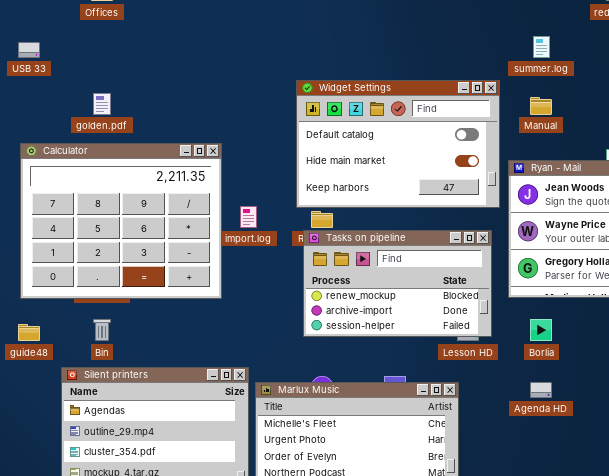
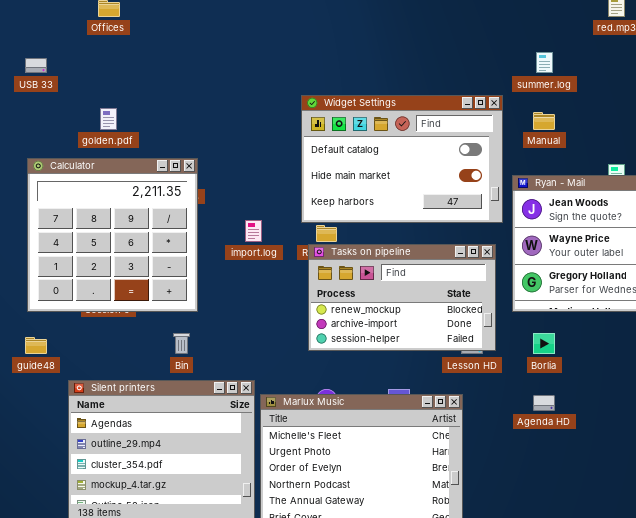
Calculator: [20,143,222,299] -> [27,158,198,312], resized
Bin: [93,319,111,341] -> [173,333,190,354], moved

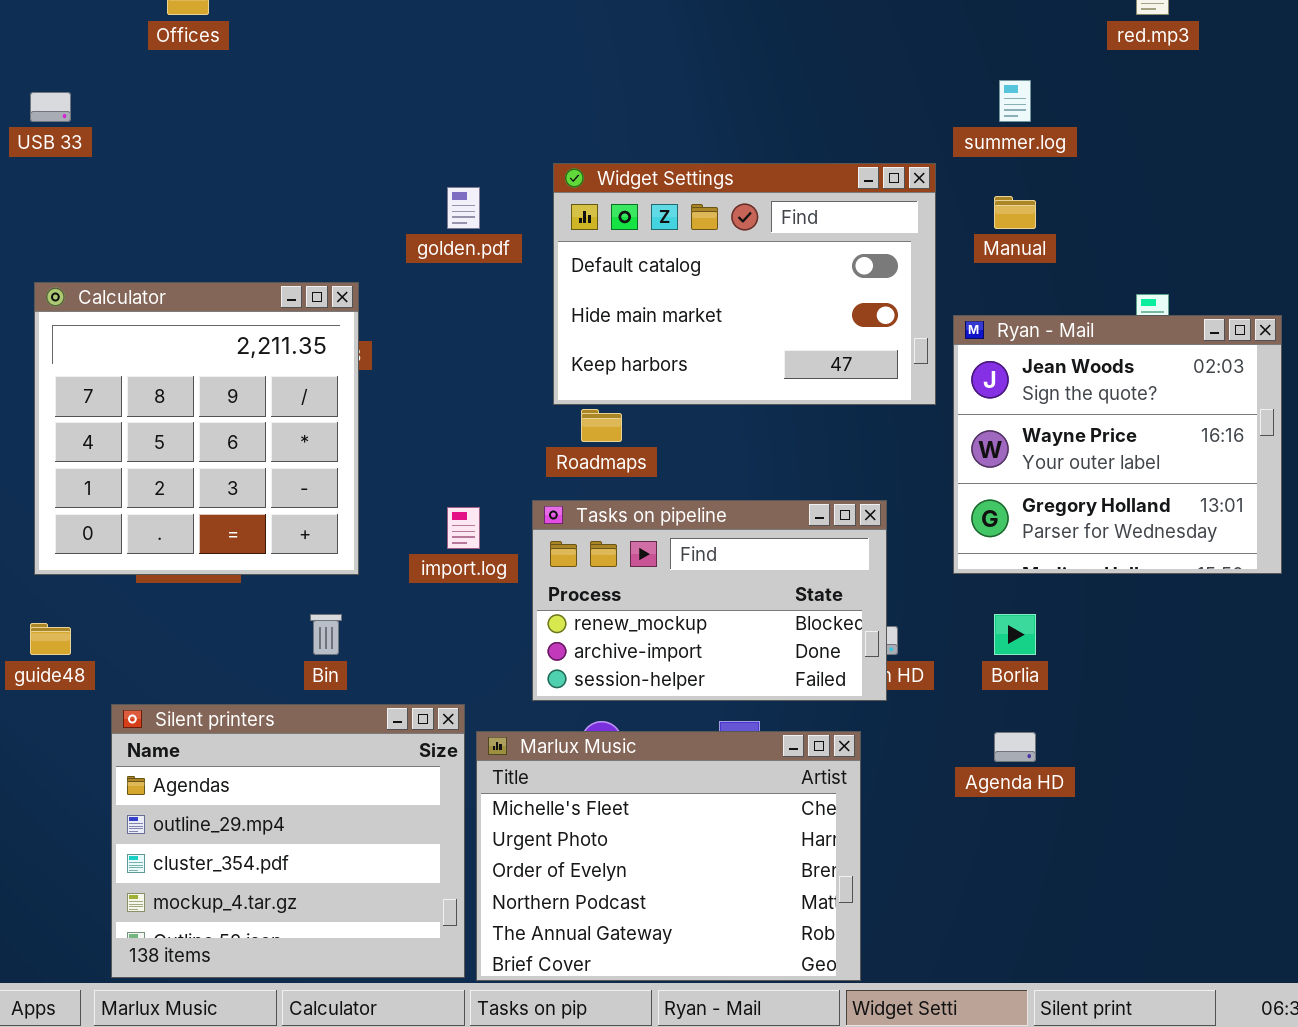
golden.pdf: [100,108,117,130] -> [447,187,480,229], moved
import.log: [245,220,262,242] -> [447,507,480,549], moved
Tasks on pipeline: [308,244,496,351] -> [532,500,887,701], moved

